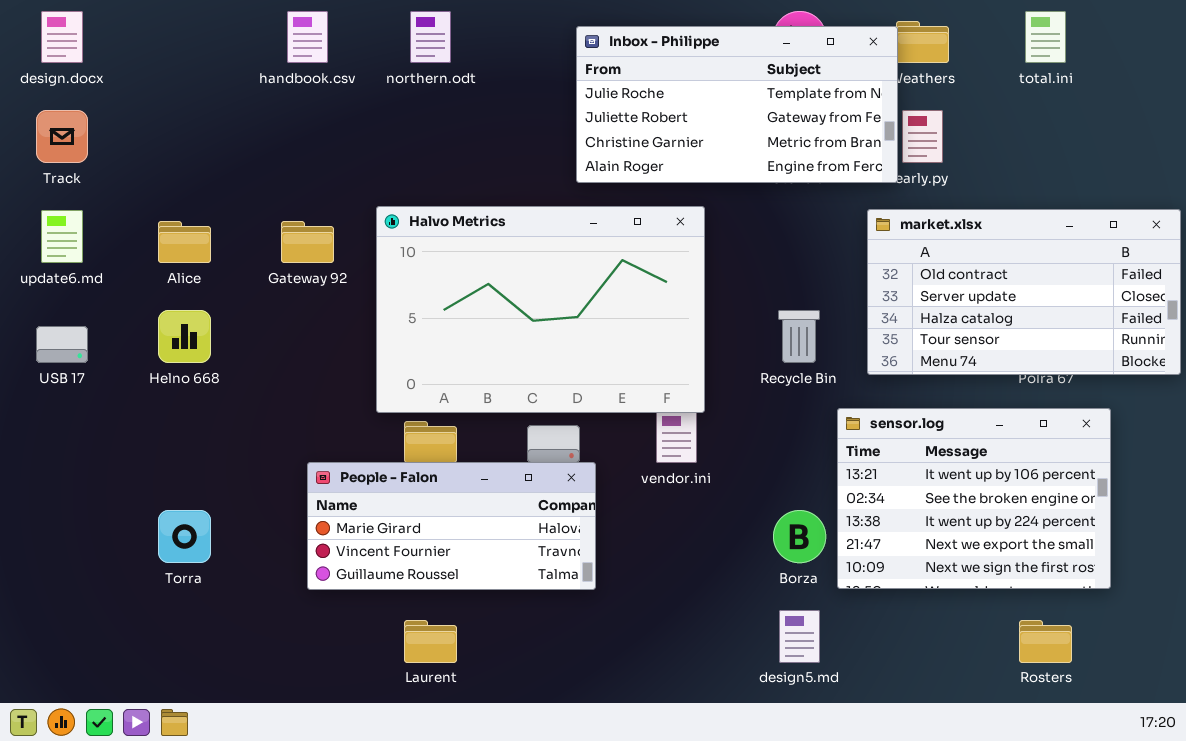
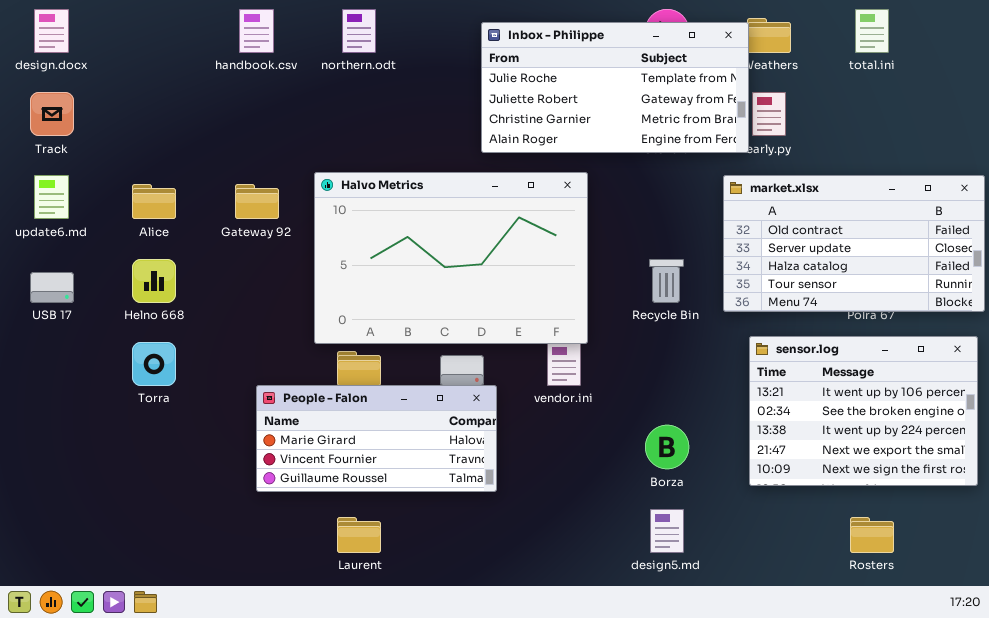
sensor.log: [837,408,1111,589] -> [749,336,978,486], moved
Torra: [158,510,211,563] -> [132,342,176,386], moved

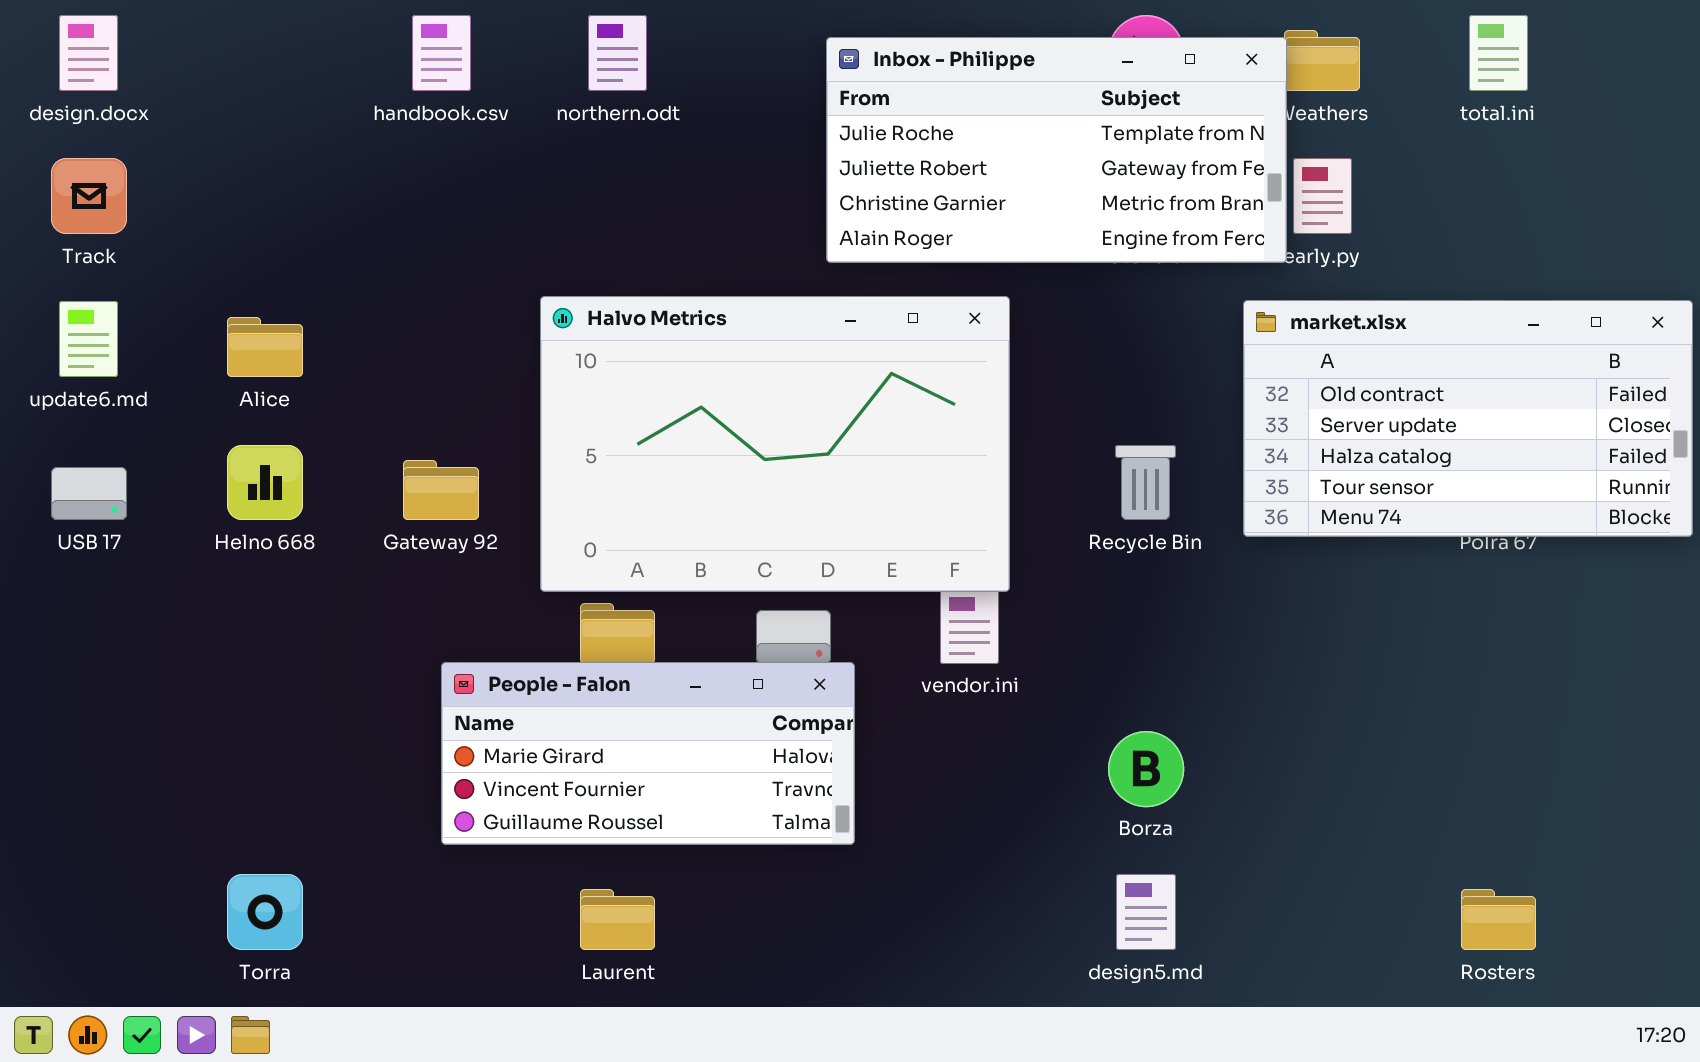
Gateway 92: [235,184,279,219] -> [403,460,479,520], moved
sensor.log: [749,336,978,486] -> none, closed
Torra: [132,342,176,386] -> [227,874,303,950], moved

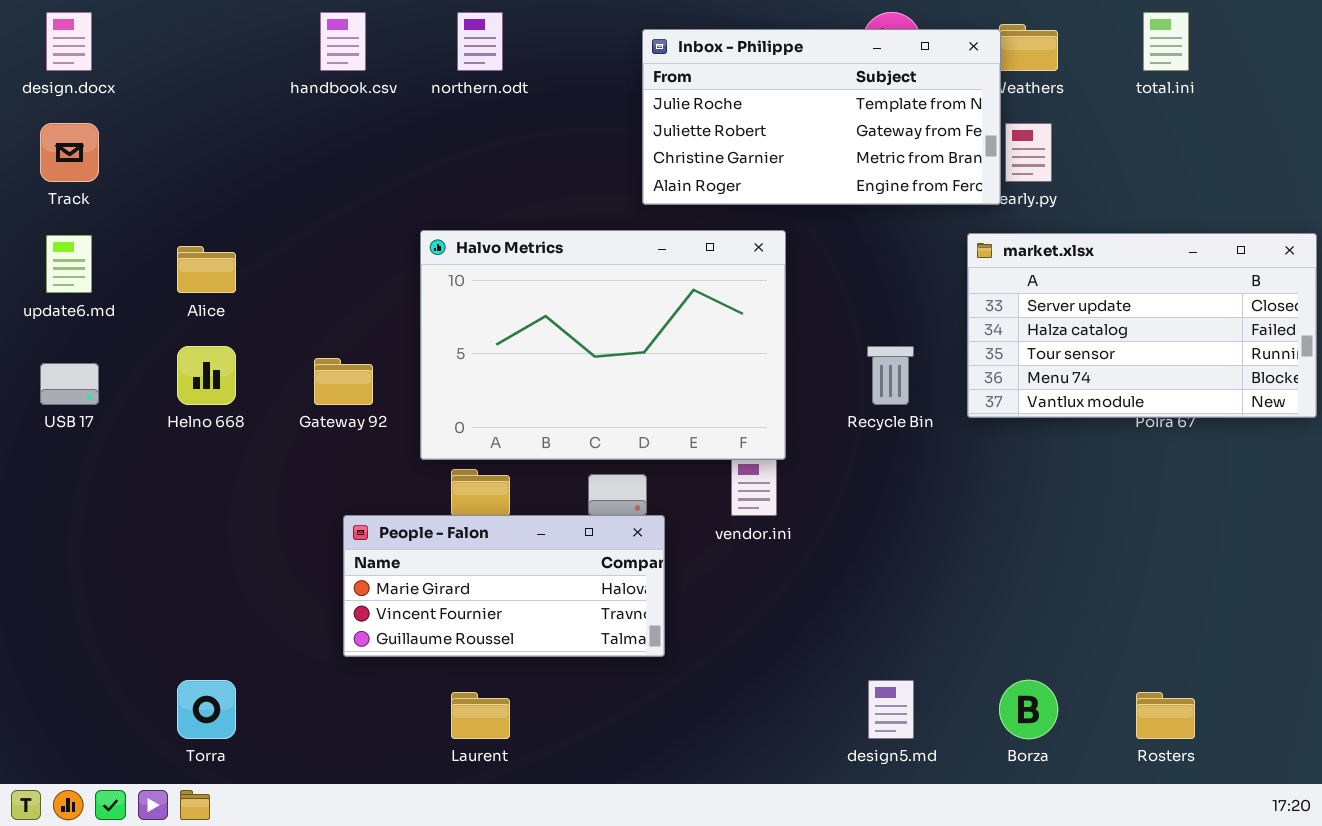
market.xlsx: [1243,300,1693,537] -> [967,233,1317,418], scrolled down 1 row
Borza: [1108,731,1184,807] -> [999,680,1058,739], moved

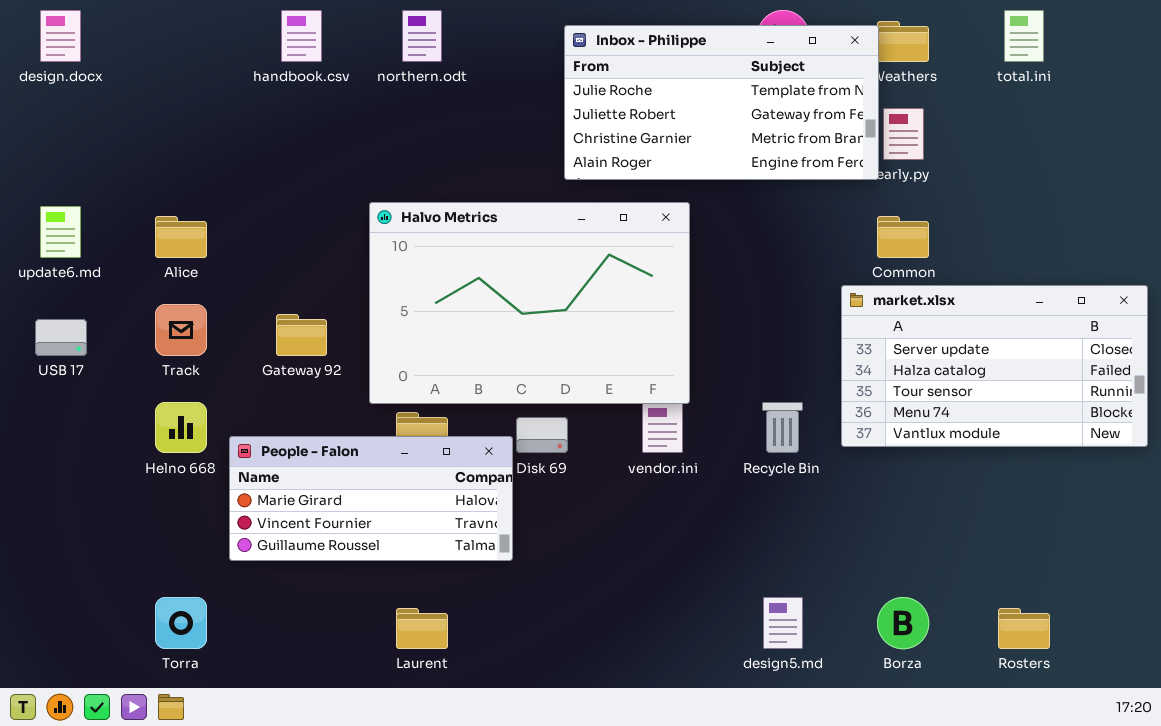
Track: [40,123,99,182] -> [155,304,207,356], moved
market.xlsx: [967,233,1317,418] -> [841,285,1148,447], moved
Helno 668: [177,346,236,405] -> [155,402,207,453], moved
Recycle Bin: [867,346,914,405] -> [762,402,803,453], moved
People - Falon: [343,515,665,657] -> [229,436,513,561], moved

